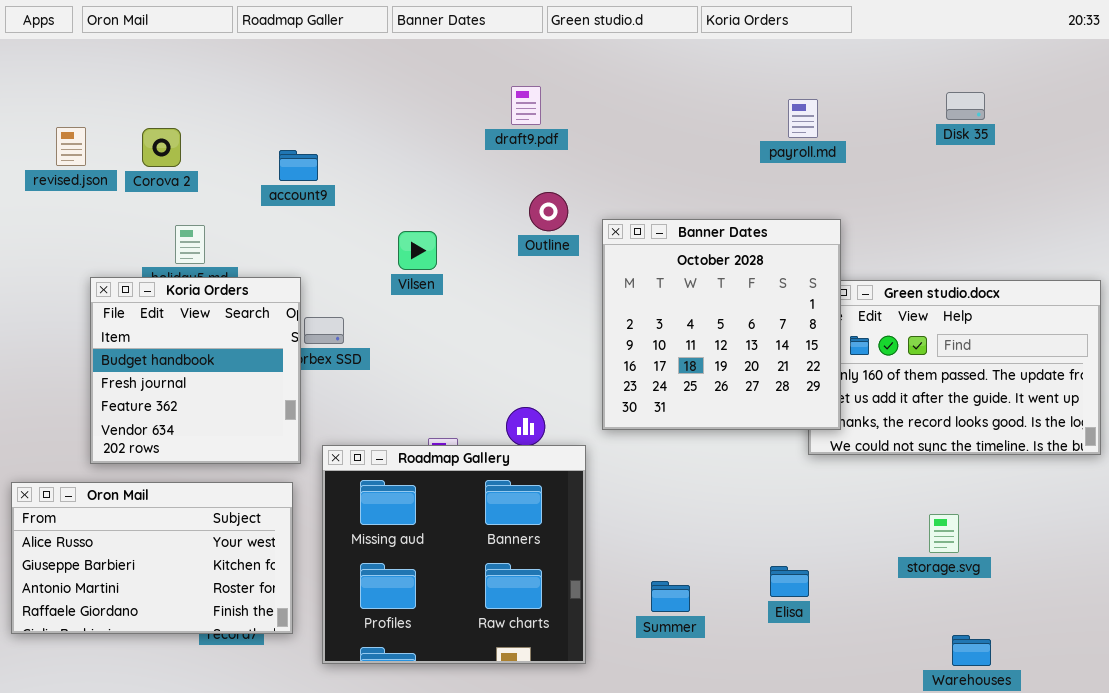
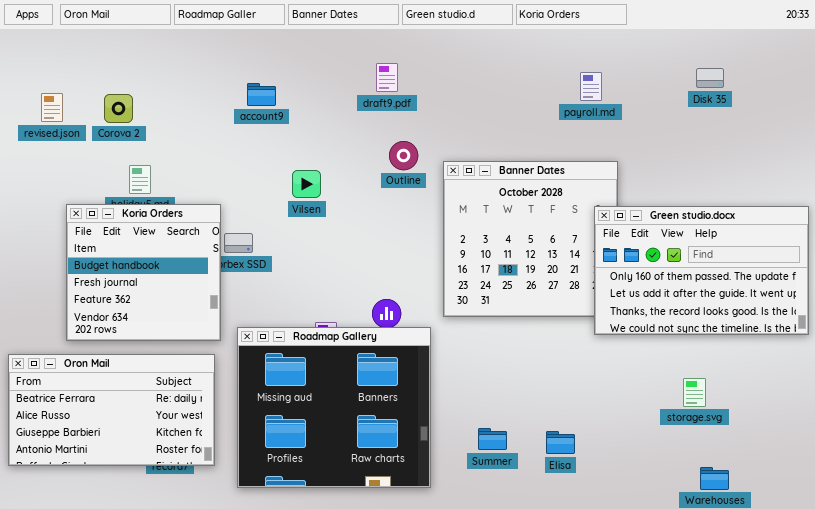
account9: [279,150,318,181] -> [247,83,276,106], moved
Green studio.docx: [808,280,1101,455] -> [594,206,809,335], raised
Oron Mail: [11,482,293,634] -> [8,354,215,466], scrolled up 1 row
Elisa: [770,566,809,597] -> [546,431,575,454], moved

